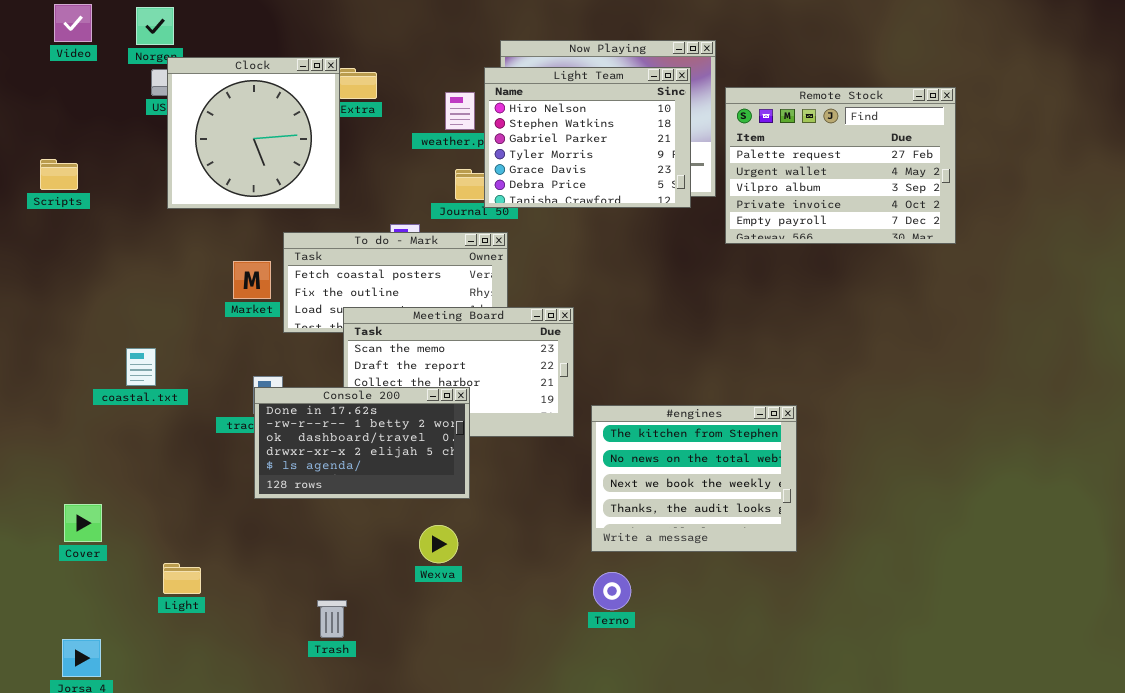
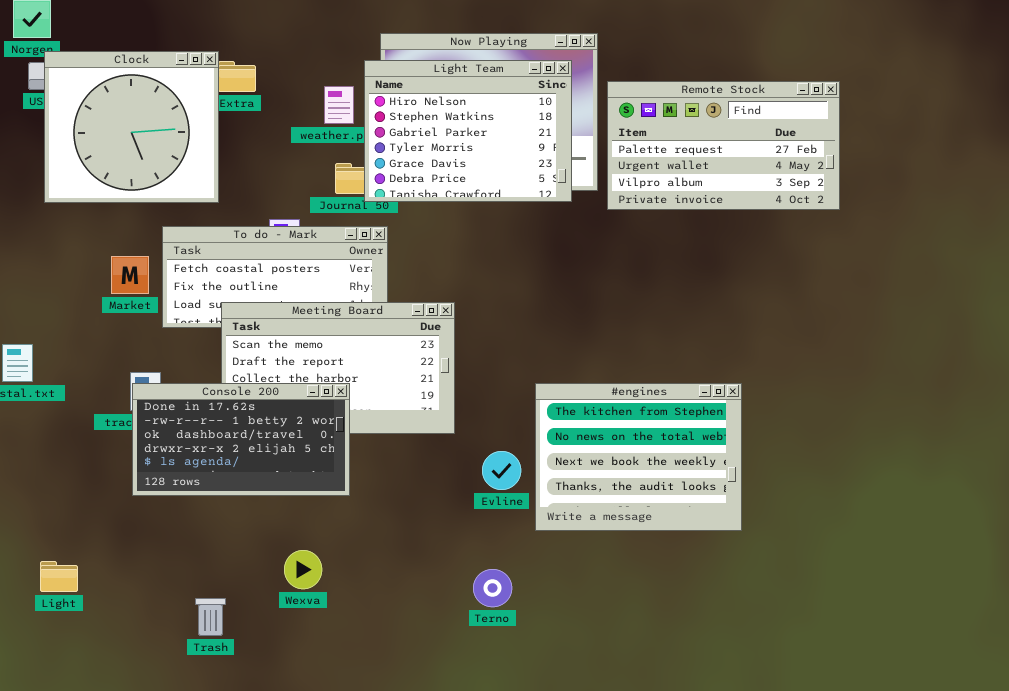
Remote Stock: [725,87,956,244] -> [607,81,840,210], resized
#engines: [591,405,797,552] -> [535,383,742,531], moved
Wexva: [419,525,458,563] -> [284,550,322,589], moved

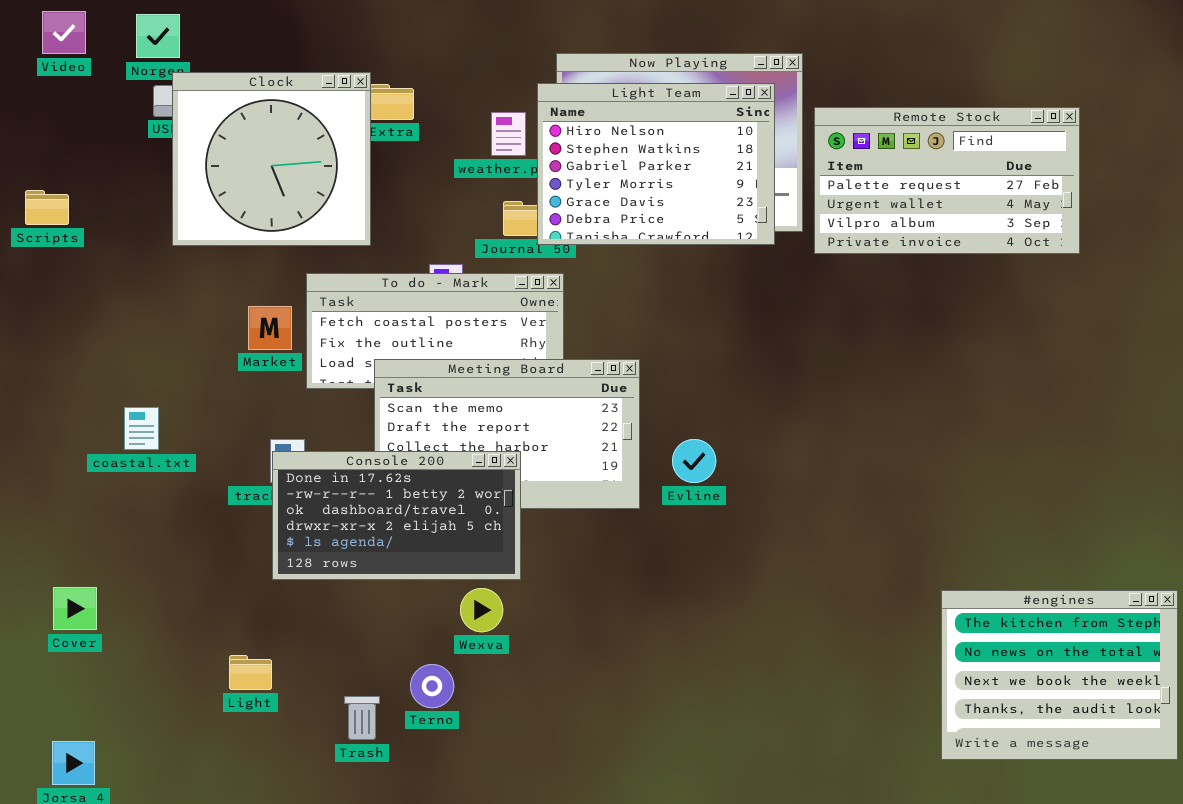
#engines: [535,383,742,531] -> [941,590,1178,760], moved
Evline: [482,451,521,490] -> [672,439,716,483], moved
Wexva: [284,550,322,589] -> [460,588,503,632], moved
Light: [40,561,78,592] -> [229,655,272,690], moved
Terno: [473,569,512,607] -> [410,664,454,708], moved

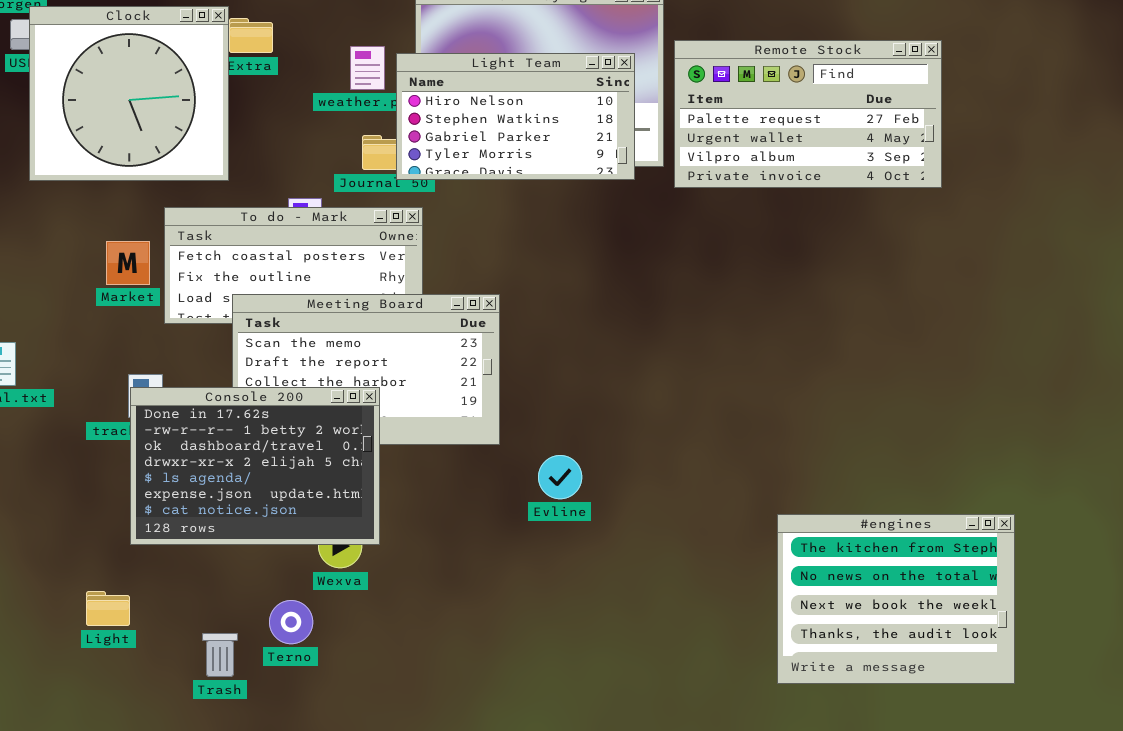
Light Team: [537,83,775,245] -> [396,53,635,180], resized
Evline: [672,439,716,483] -> [538,455,582,499], moved
Console 200: [272,451,521,580] -> [130,387,380,545], resized
#engines: [941,590,1178,760] -> [777,514,1015,684], moved

